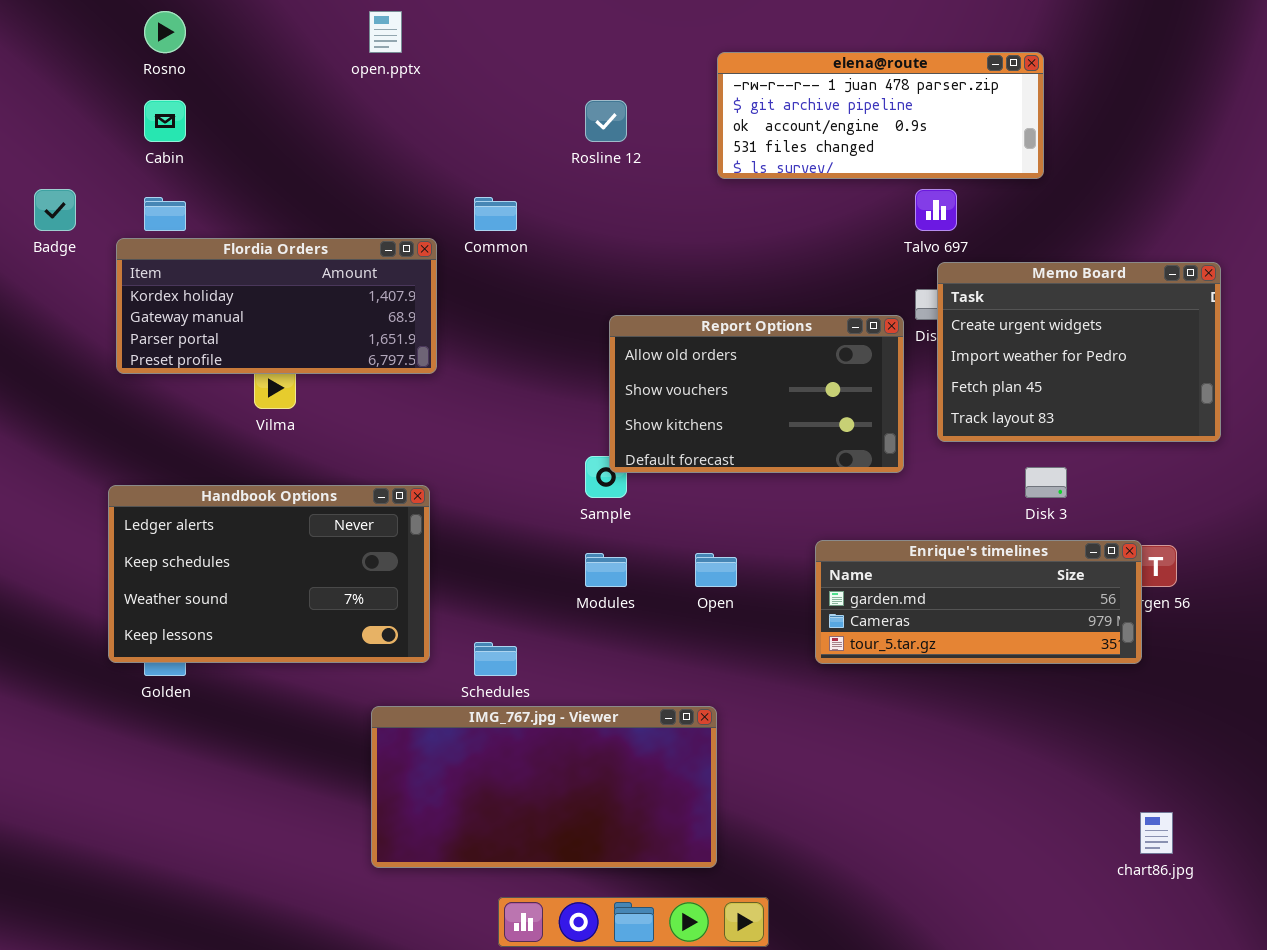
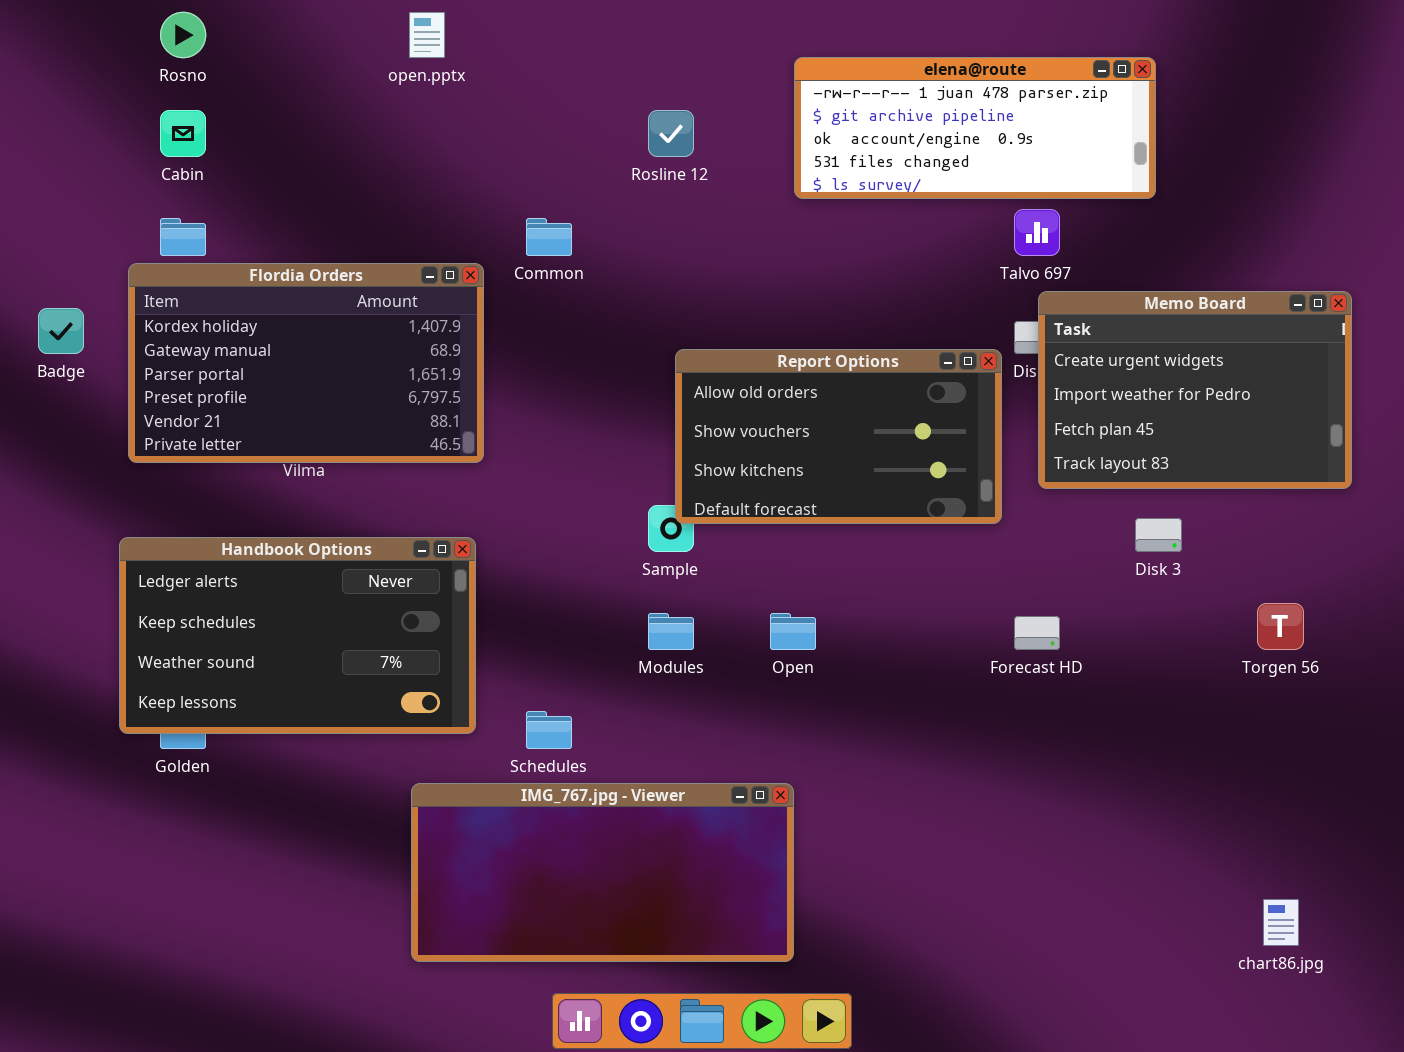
Badge: [34,189,76,231] -> [38,308,84,354], moved
Flordia Orders: [116,238,437,374] -> [128,263,484,463], resized
Enrique's timelines: [815,540,1142,664] -> none, closed

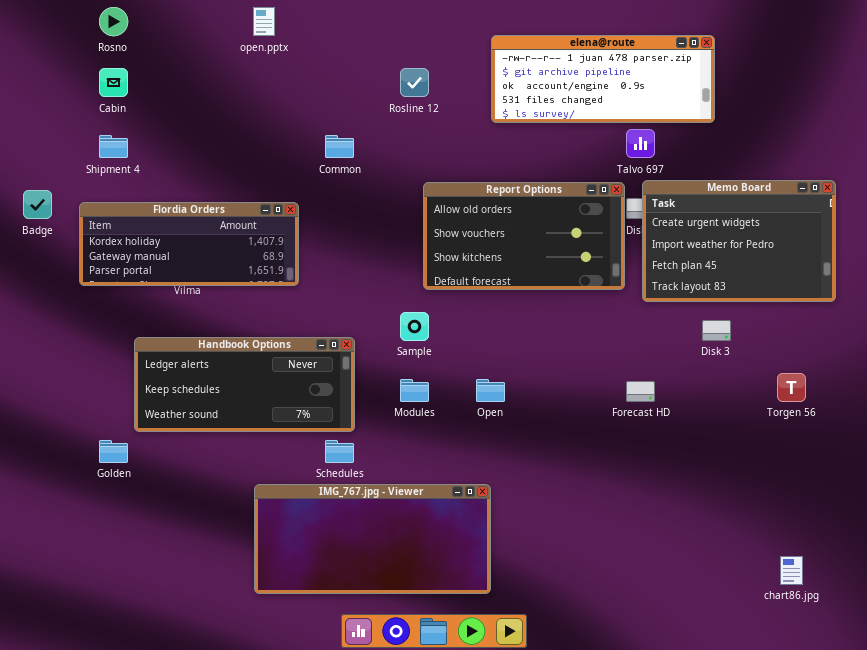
Flordia Orders: [128,263,484,463] -> [79,202,299,286], resized
Report Options: [675,349,1002,524] -> [423,182,625,290], moved
Handbook Options: [119,537,476,734] -> [134,337,355,432], moved, resized

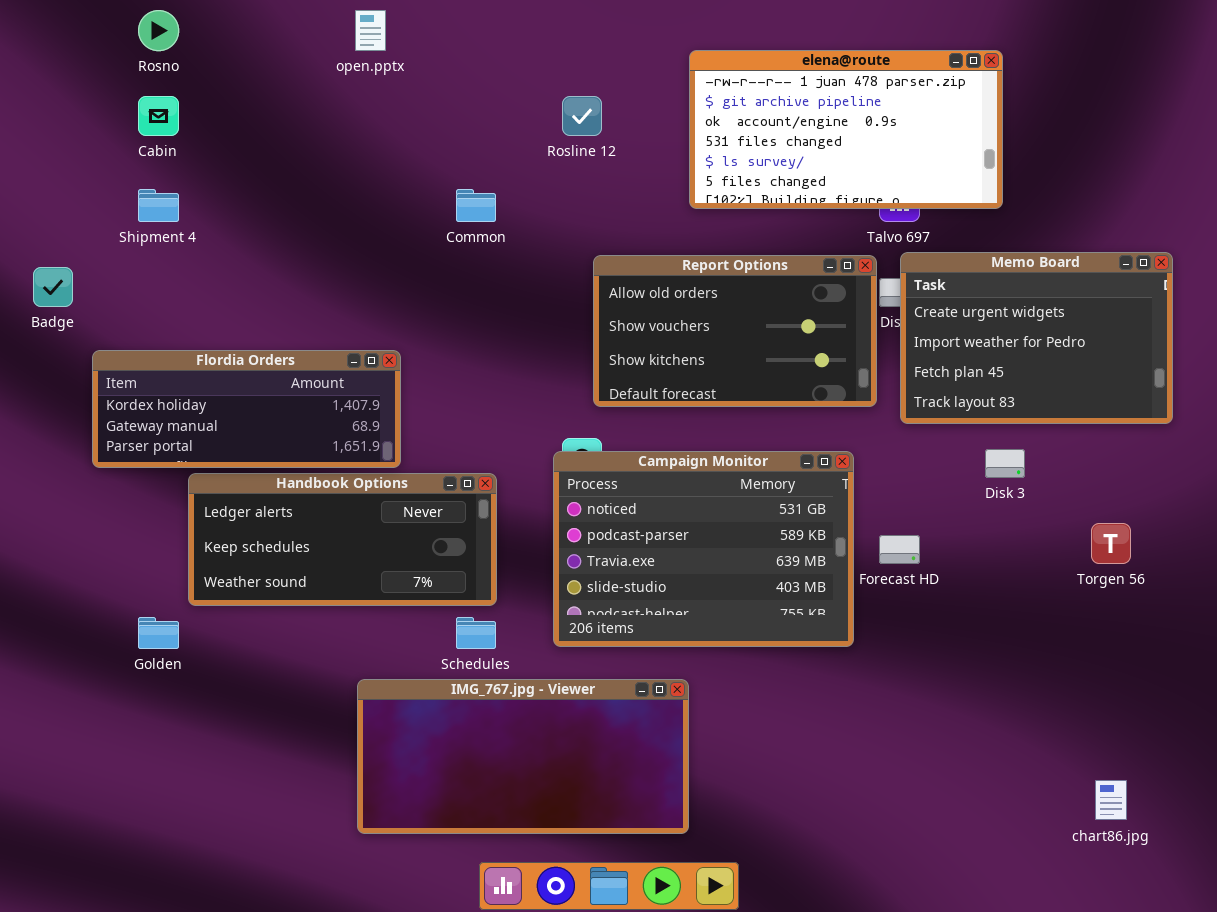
elena@route: [491,35,715,123] -> [689,50,1003,209], resized
Flordia Orders: [79,202,299,286] -> [92,350,401,468], moved
Campaign Monitor: none -> [553,451,854,647], opened

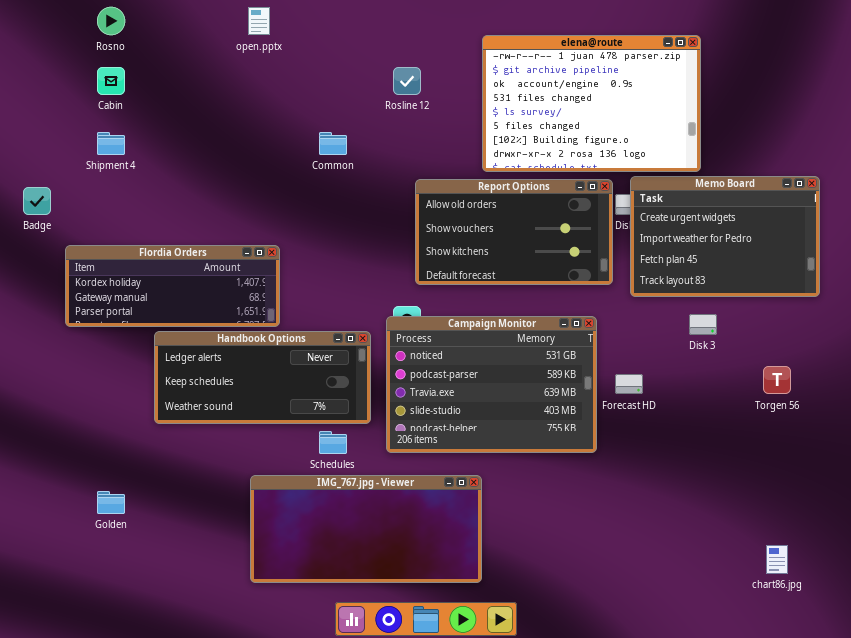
elena@route: [689,50,1003,209] -> [482,35,701,172], resized
Handbook Options: [188,473,497,606] -> [154,331,371,424], moved
Golden: [138,617,179,649] -> [97,491,125,514], moved

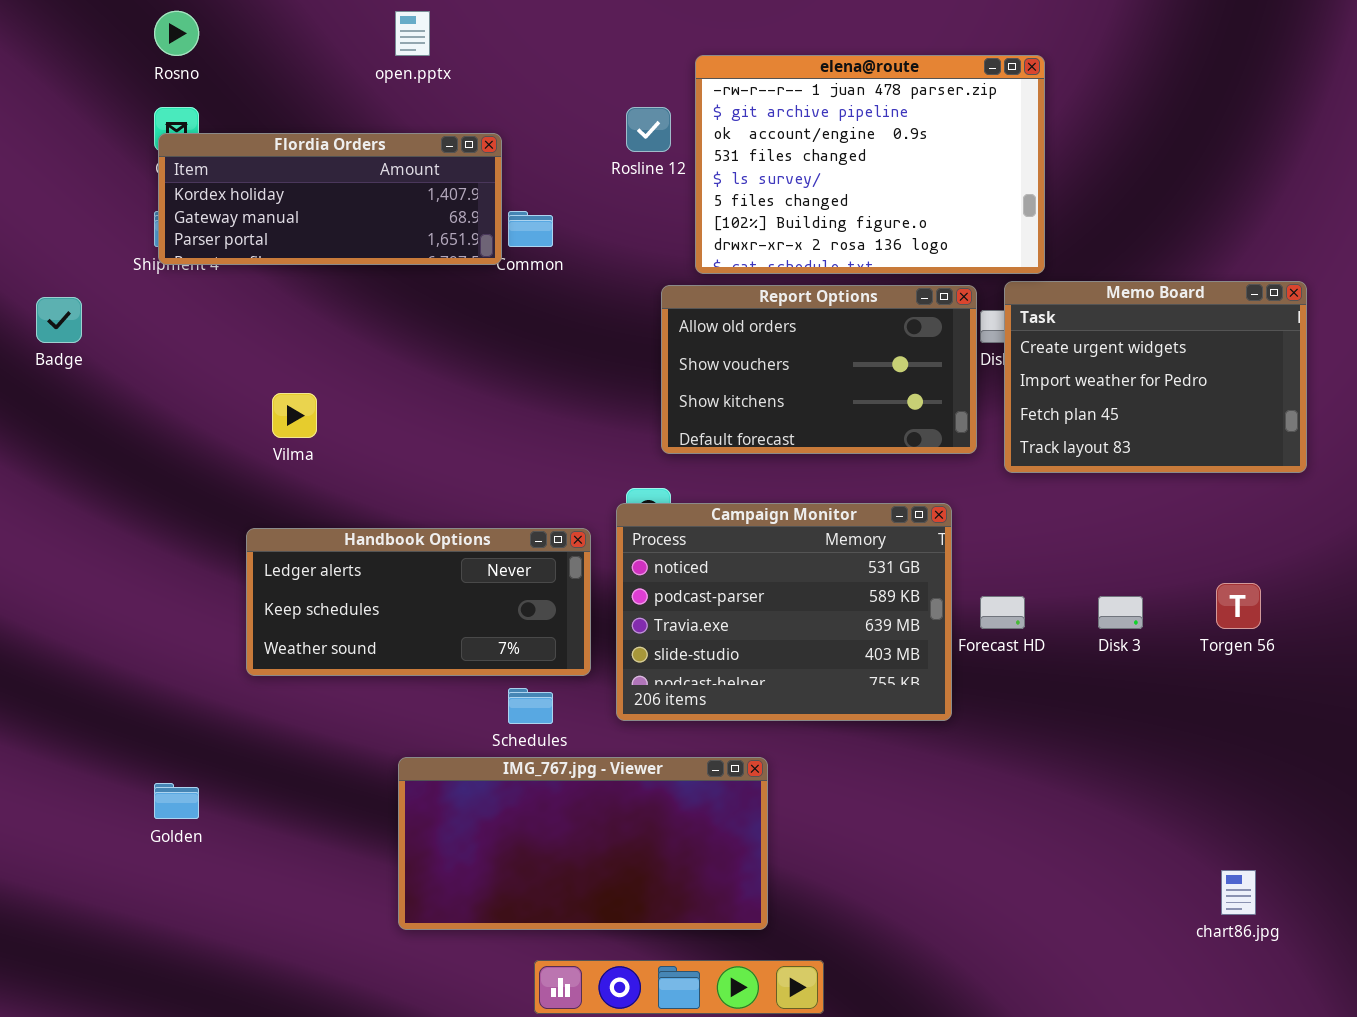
elena@route: [482,35,701,172] -> [695,55,1045,274], moved
Flordia Orders: [65,245,280,327] -> [158,133,502,265], moved
Disk 3: [689,314,717,335] -> [1098,596,1143,629], moved

